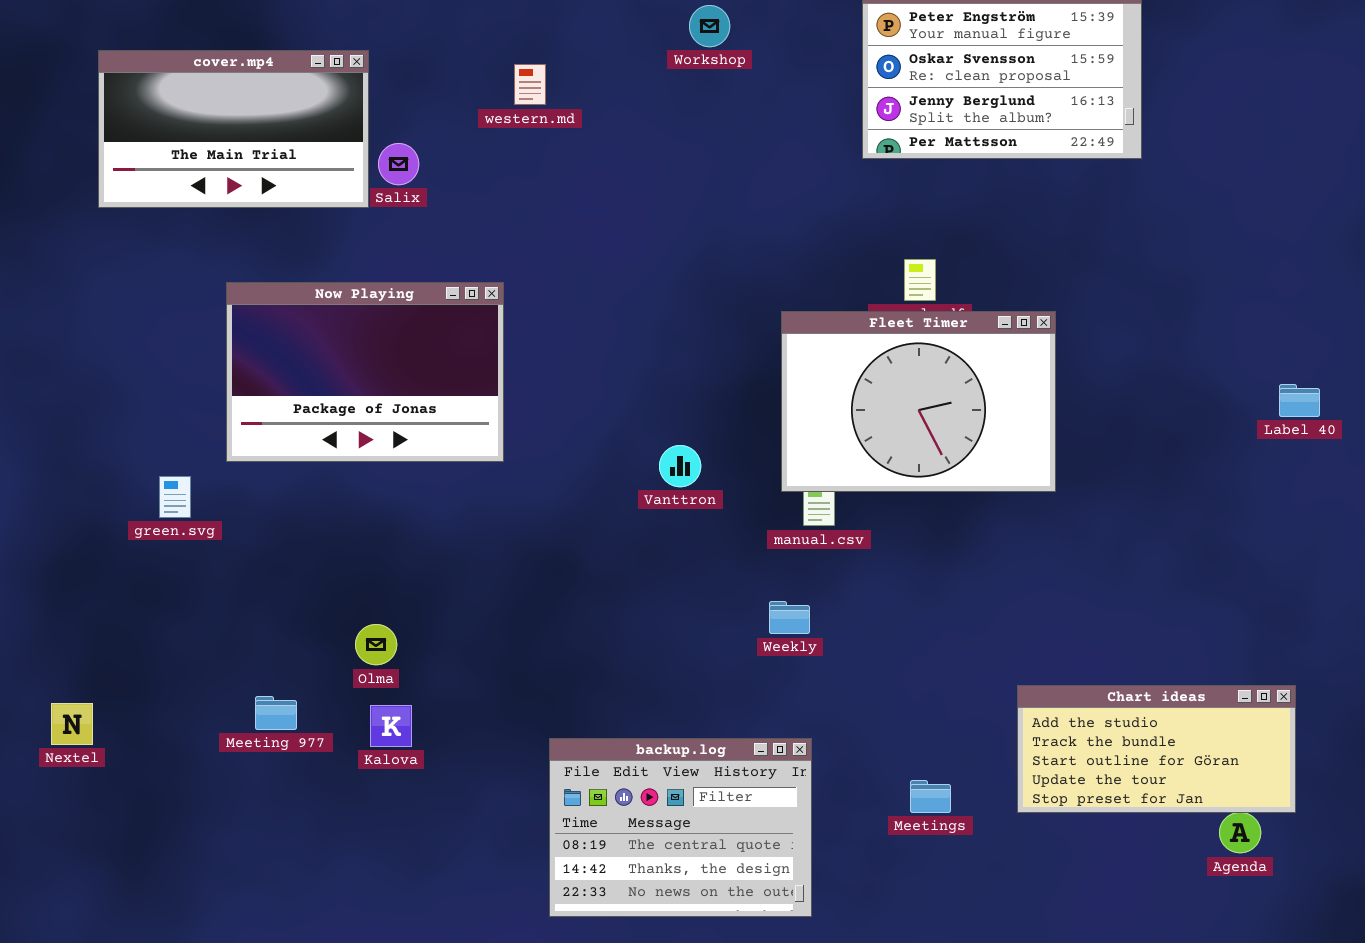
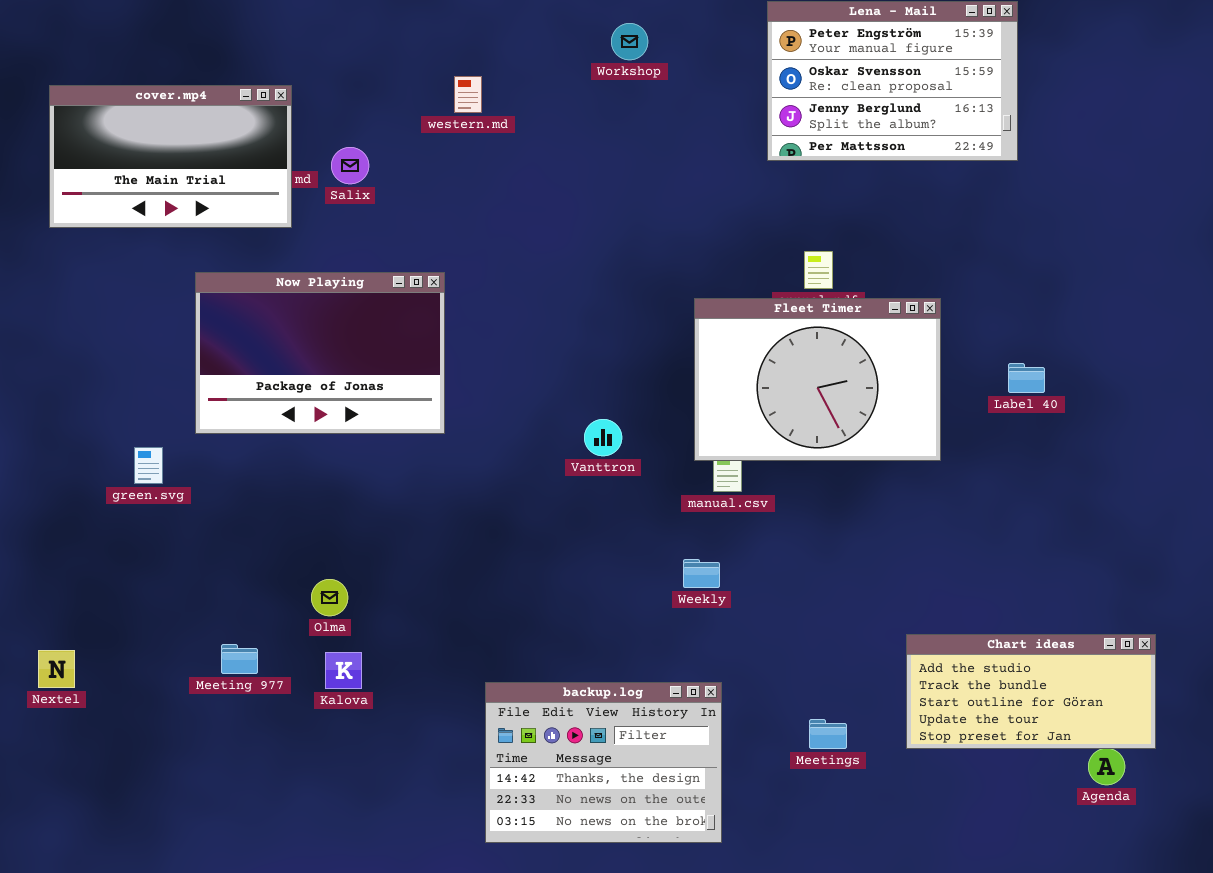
cover.mp4: [98,50,369,208] -> [49,85,292,228], moved
Label 40: [1279,384,1320,417] -> [1008,363,1045,393], moved
backup.log: [549,738,812,917] -> [485,682,722,843], scrolled down 1 row

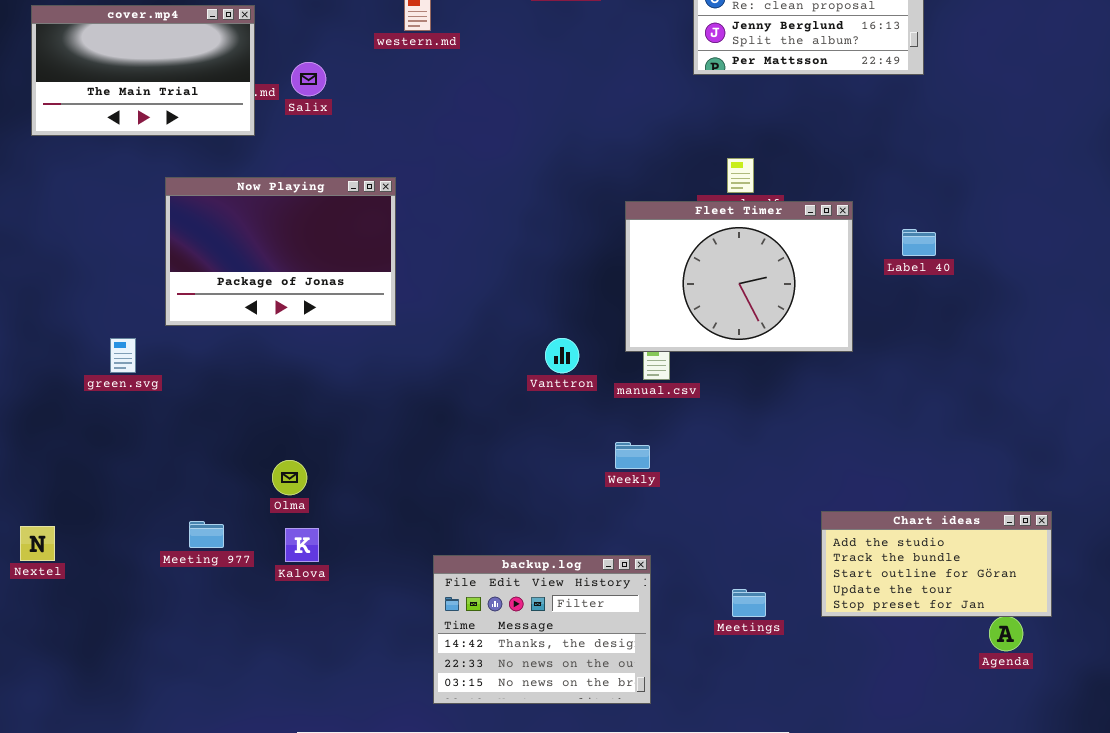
Label 40: [1008,363,1045,393] -> [902,229,936,256], moved
Vanttron: [584,419,622,456] -> [545,338,579,373], moved

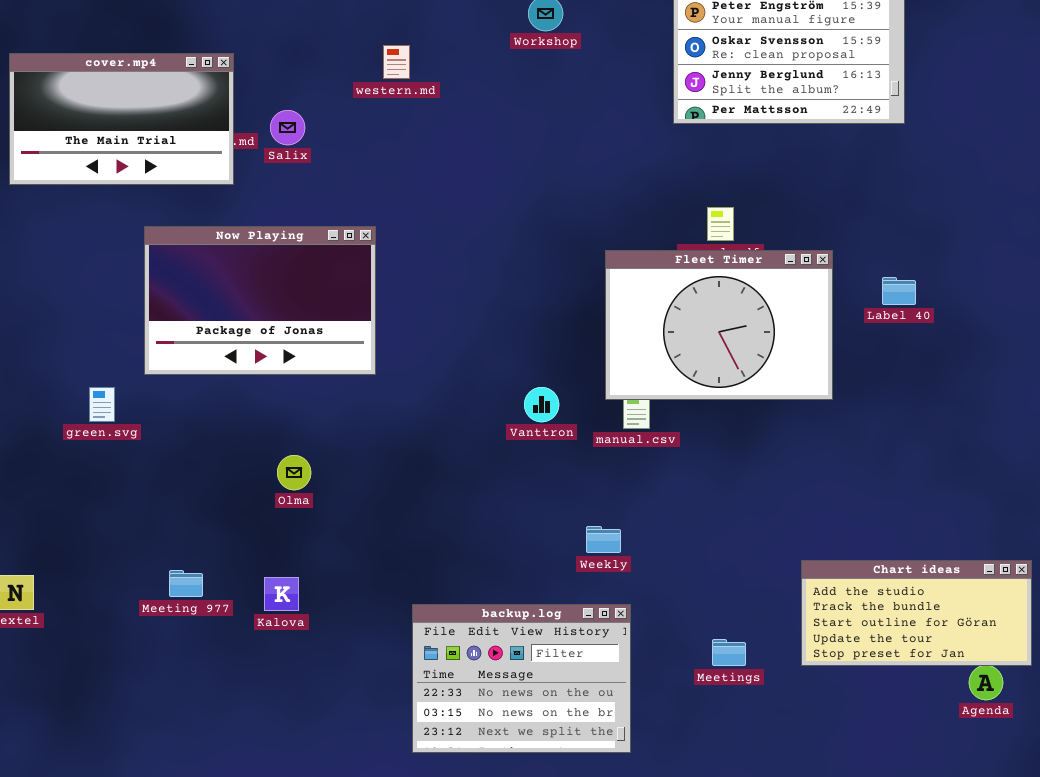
Weekly: [615,442,650,469] -> [586,526,621,553], moved
Olma: [272,460,307,495] -> [277,455,311,490], moved
backup.log: [433,555,651,704] -> [412,604,631,753], scrolled down 1 row

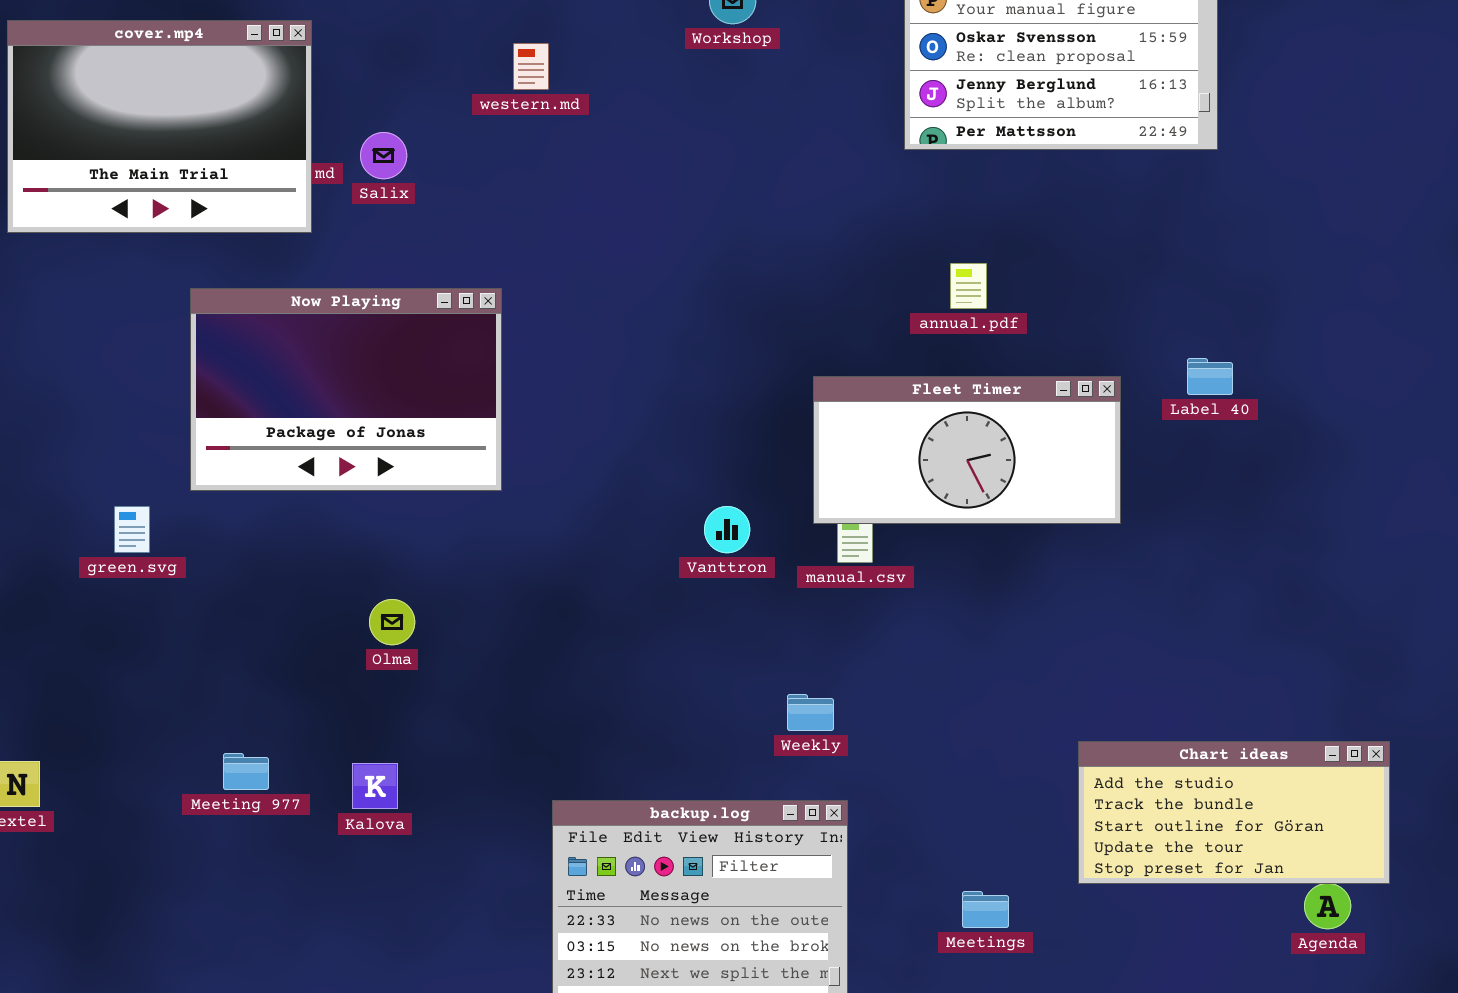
cover.mp4: [9,53,234,185] -> [7,20,312,233], resized
Fleet Timer: [605,250,833,400] -> [813,376,1121,524], resized
Meetings: [712,639,746,666] -> [962,891,1009,928], moved

